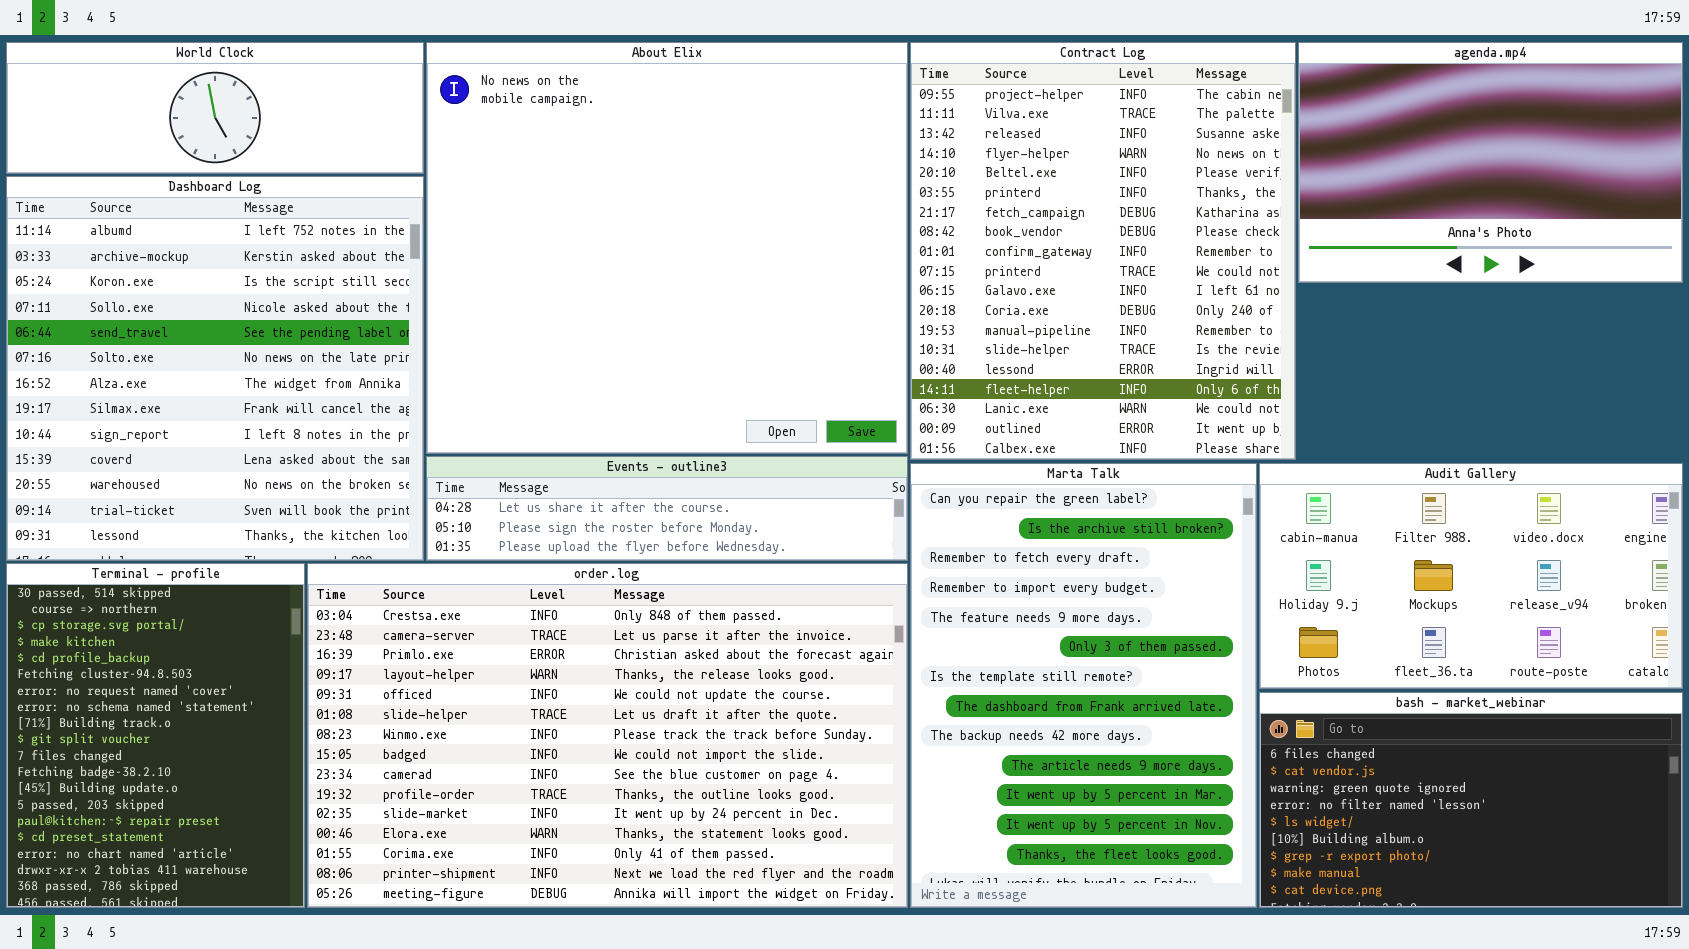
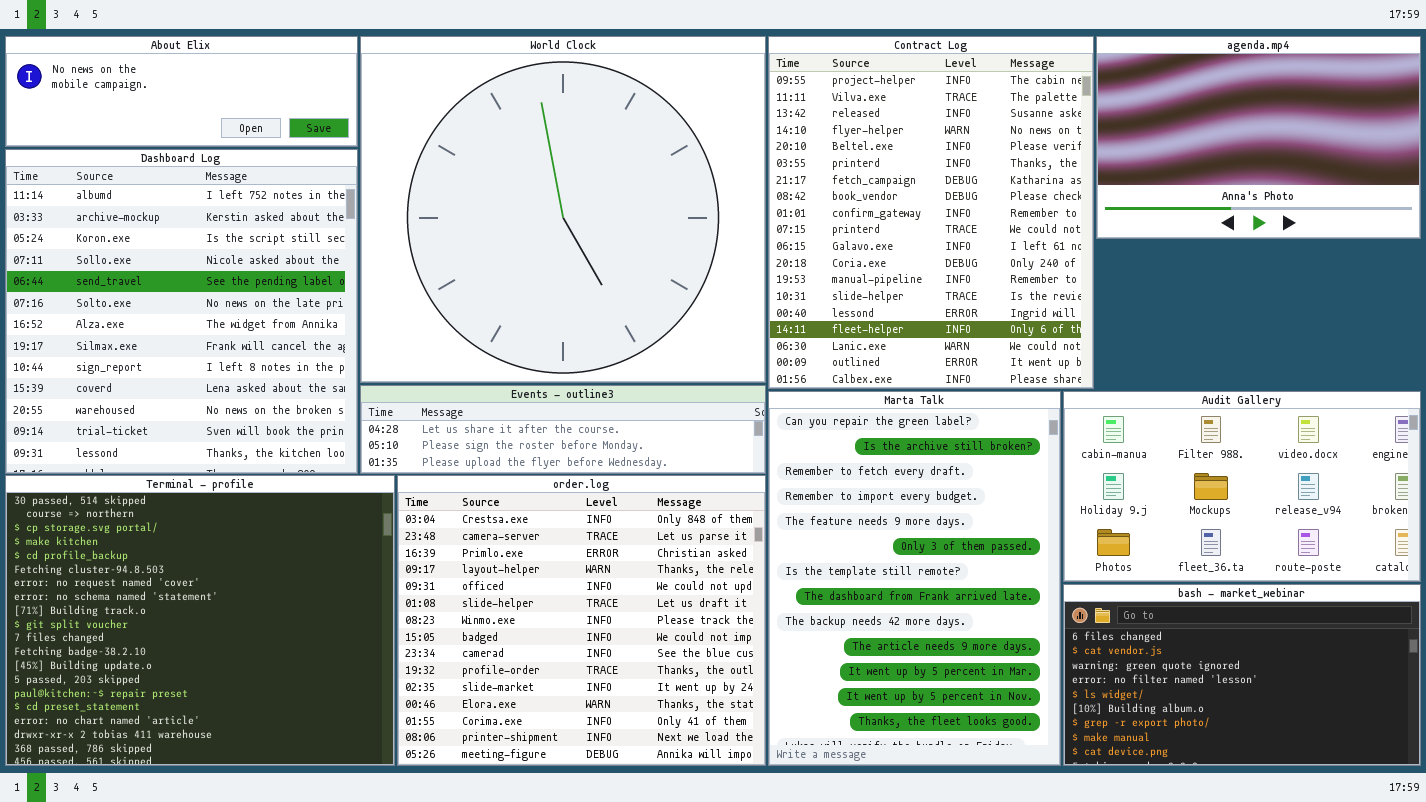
World Clock: [6,42,424,174] -> [360,36,766,383], moved, resized
About Elix: [426,42,908,454] -> [5,36,358,147], moved, resized
Terminal - profile: [6,563,305,908] -> [5,475,395,766], resized
order.log: [307,563,908,908] -> [397,475,766,766], resized

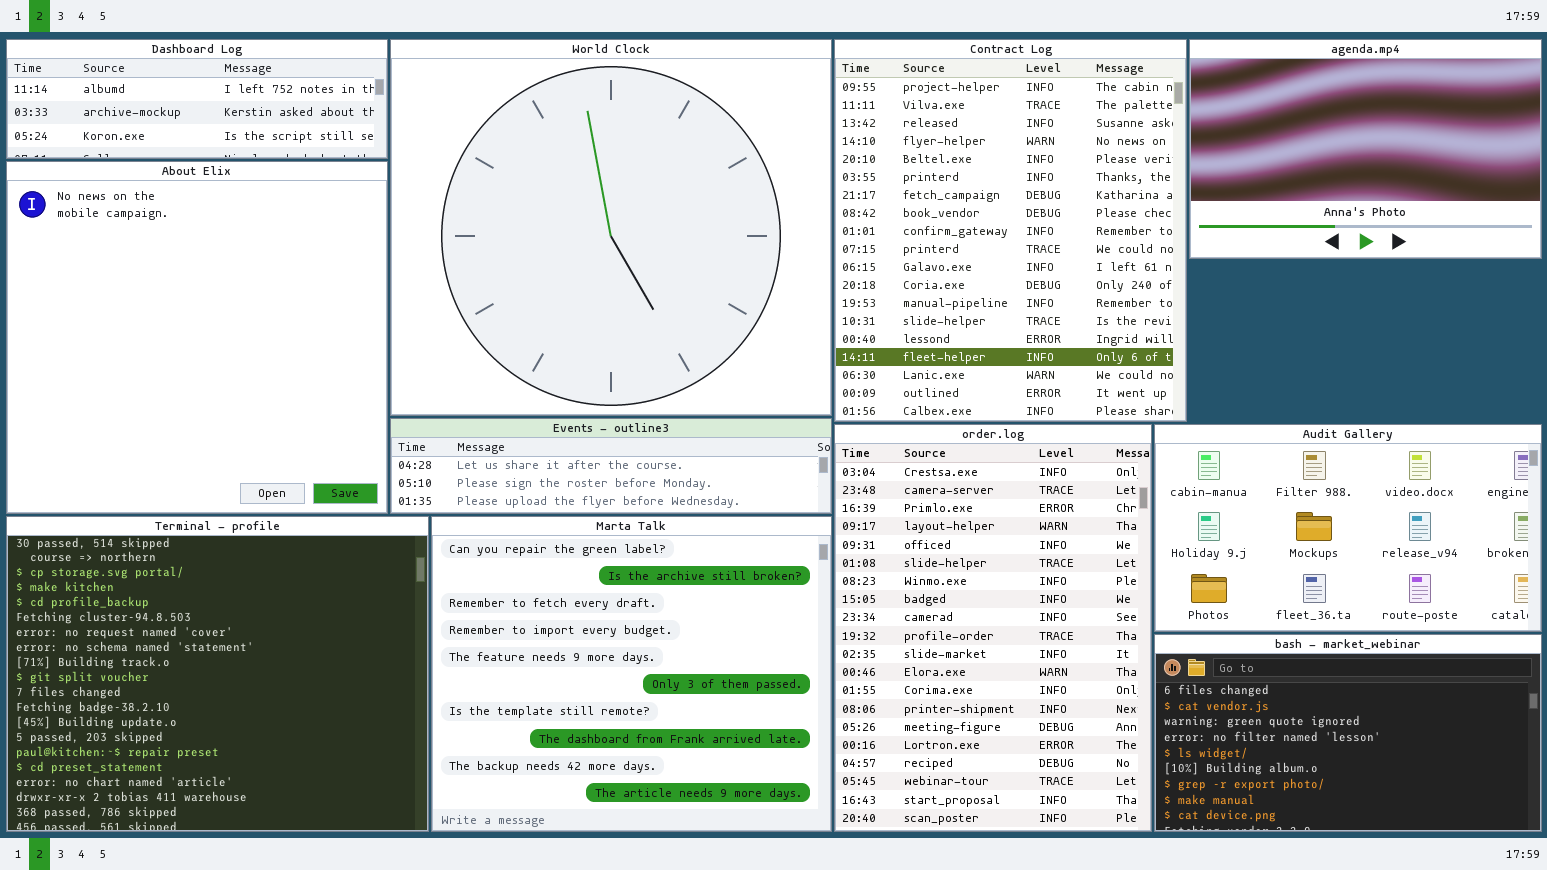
About Elix: [5,36,358,147] -> [6,161,388,514], moved, resized
Dashboard Log: [5,149,358,474] -> [6,39,388,159], moved, resized
Marta Talk: [768,391,1061,766] -> [431,516,832,832], moved, resized
order.log: [397,475,766,766] -> [834,424,1152,832], moved, resized

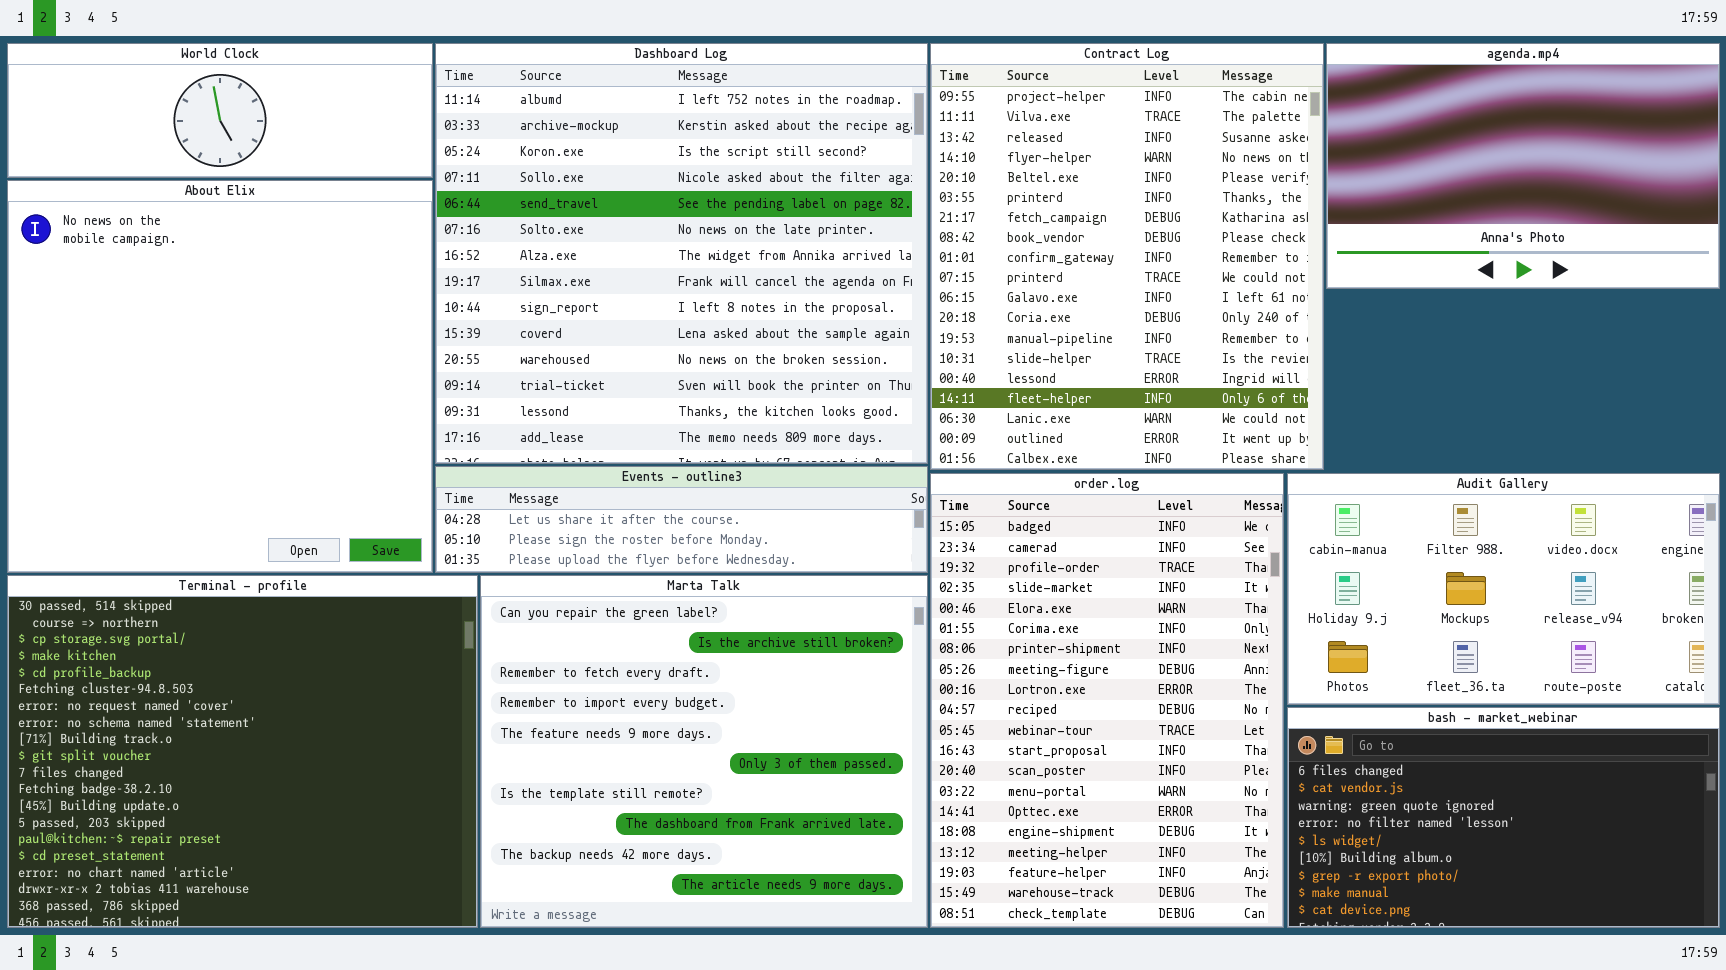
Dashboard Log: [6,39,388,159] -> [435,43,928,464], moved, resized
World Clock: [390,39,832,416] -> [7,43,433,178], moved, resized
order.log: [834,424,1152,832] -> [930,473,1284,928], scrolled down 7 rows

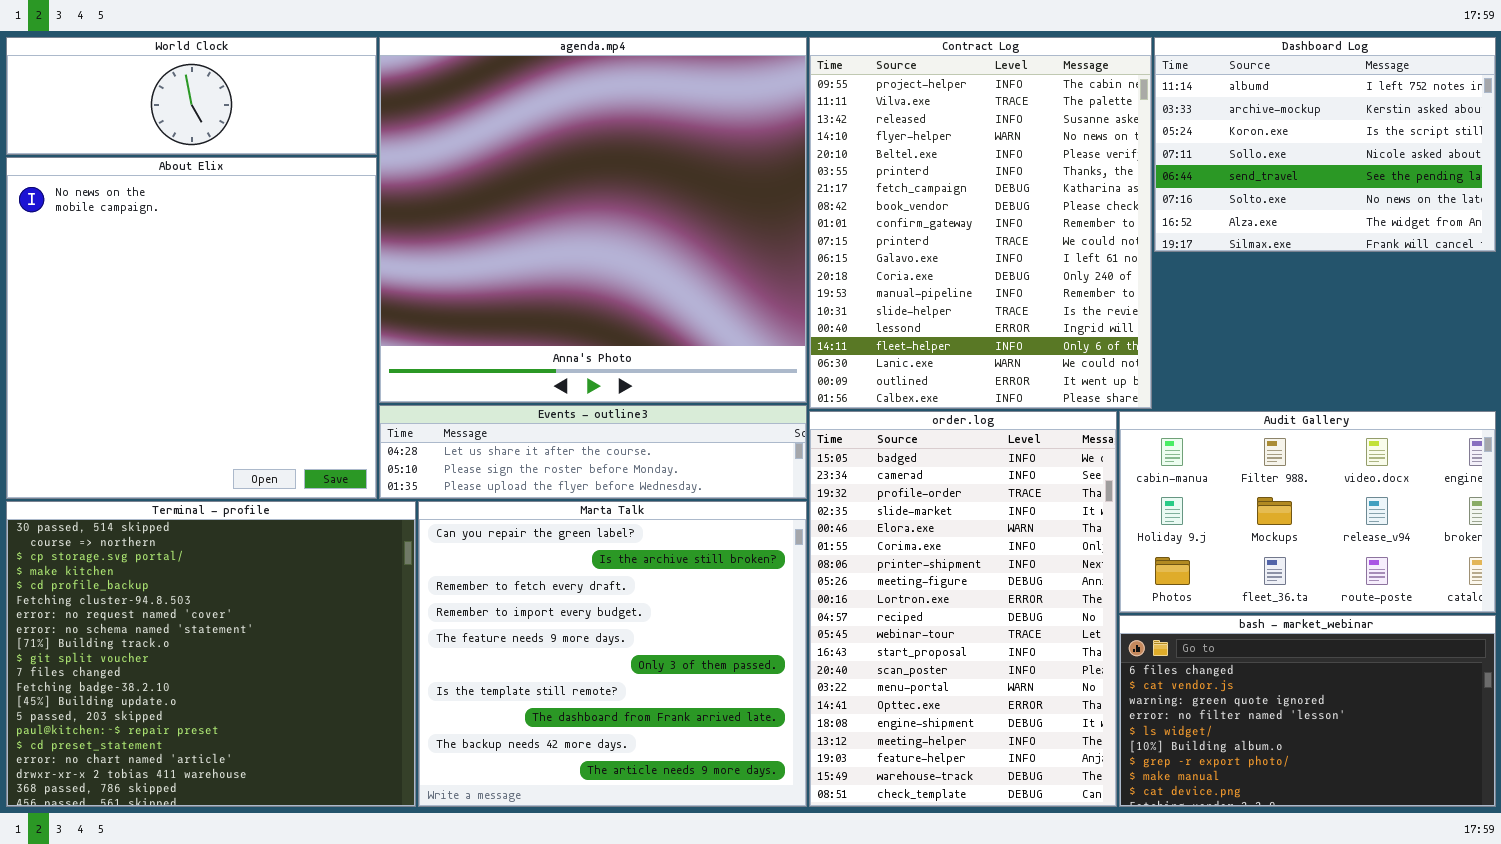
Dashboard Log: [435,43,928,464] -> [1154,37,1496,252], moved, resized
agenda.mp4: [1326,43,1720,289] -> [379,37,807,403], moved, resized

